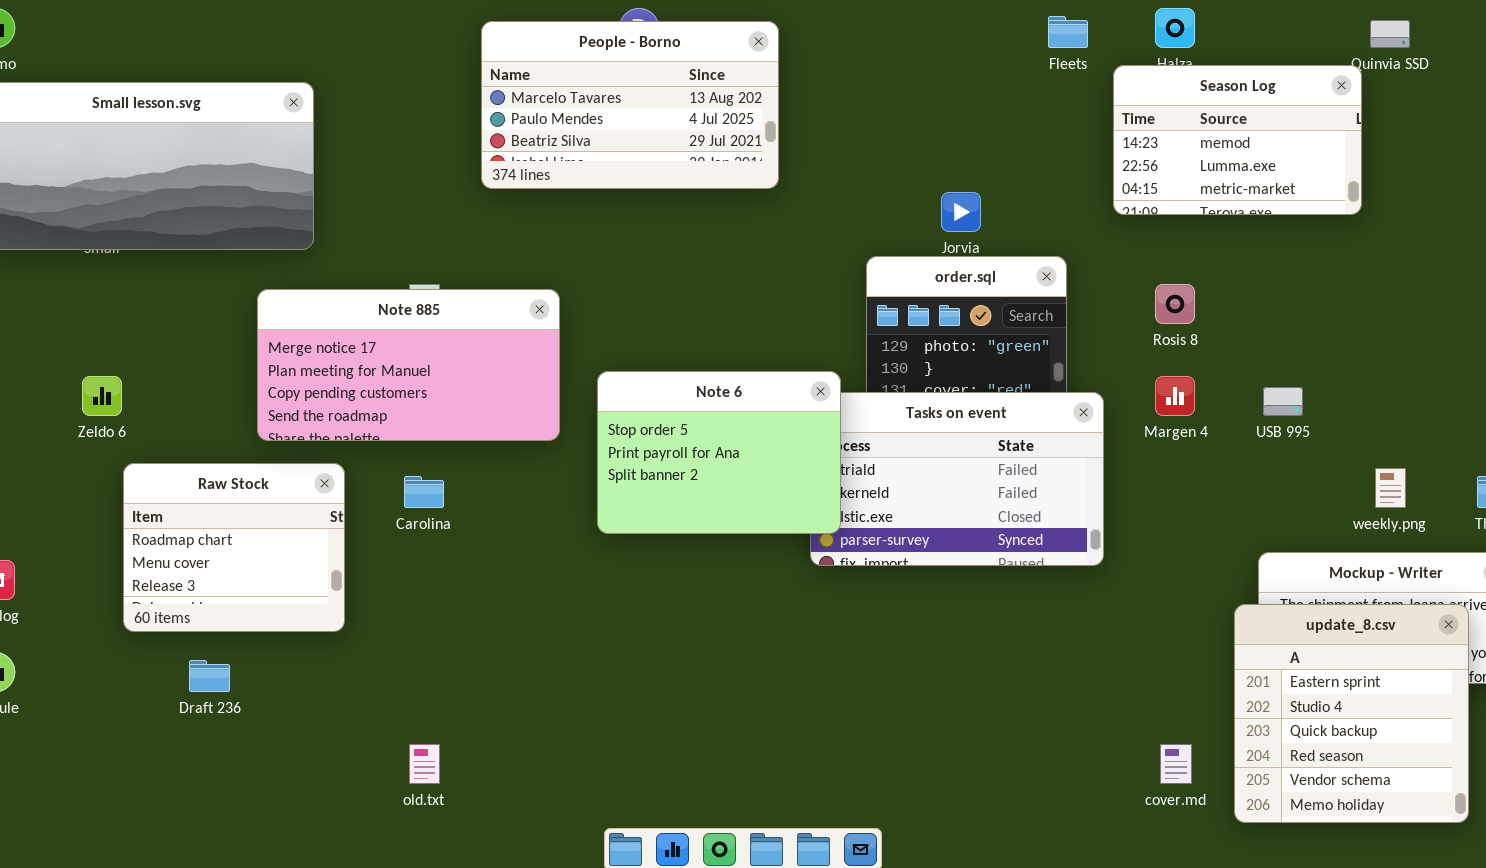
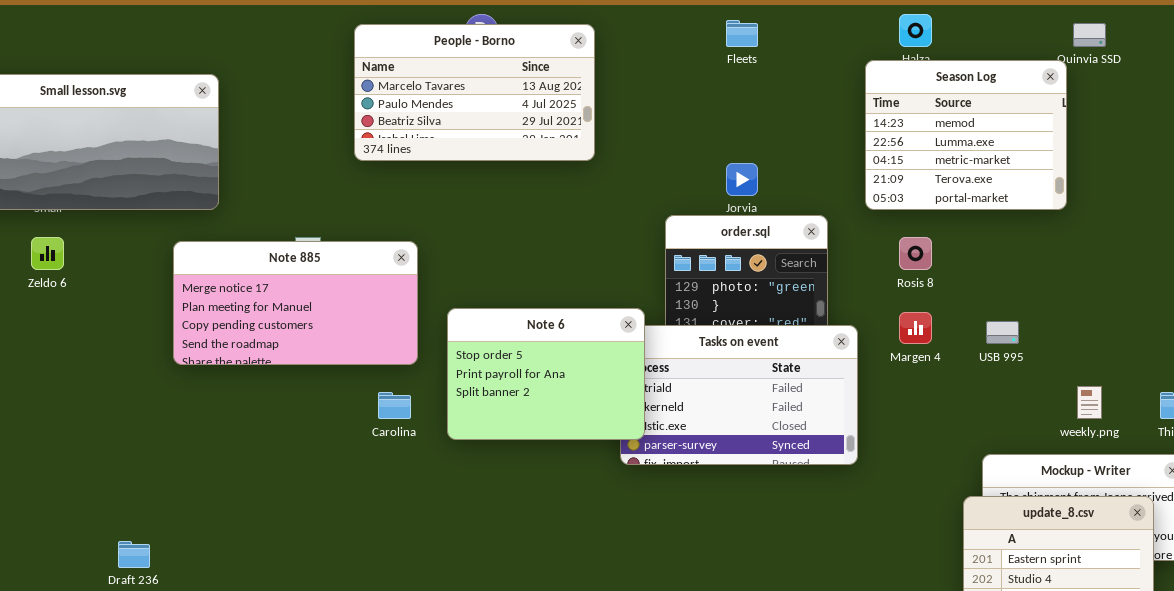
Fleets: [1048,16,1088,48] -> [726,20,758,47], moved
Season Log: [1113,65,1362,215] -> [865,60,1067,210], resized
Zeldo 6: [82,376,122,416] -> [31,237,64,270], moved
Raw Stock: [123,463,345,632] -> none, closed
Carolina: [404,476,444,508] -> [378,392,411,419], moved

